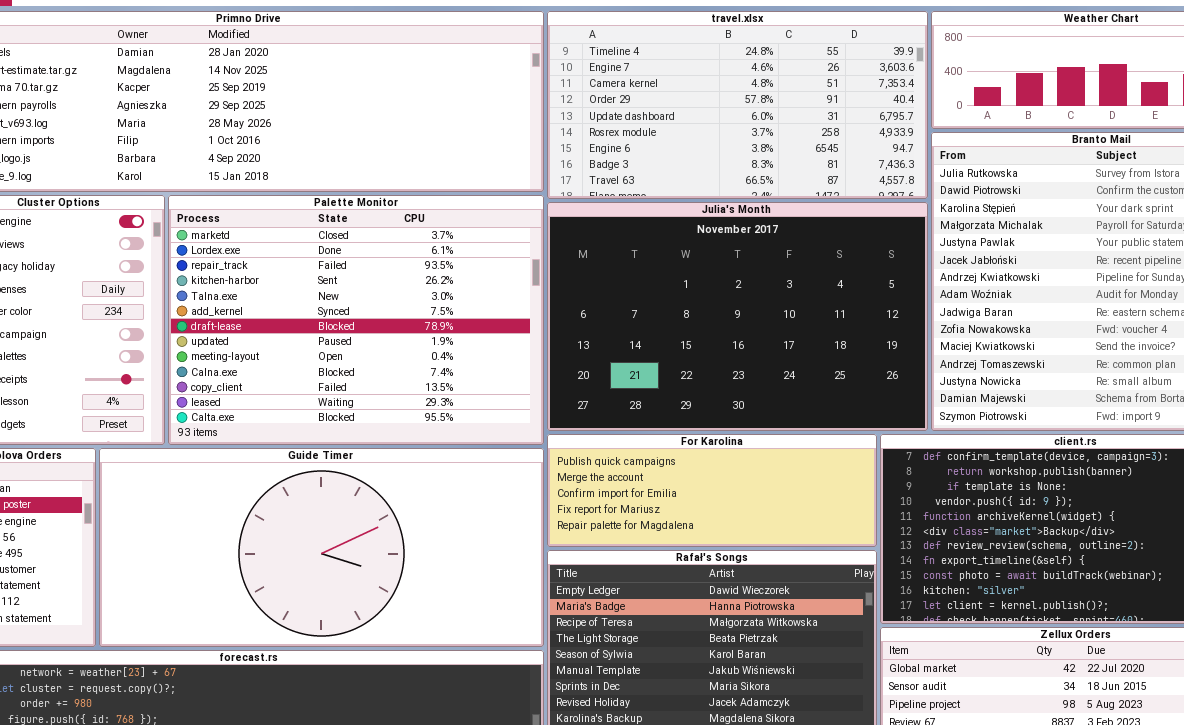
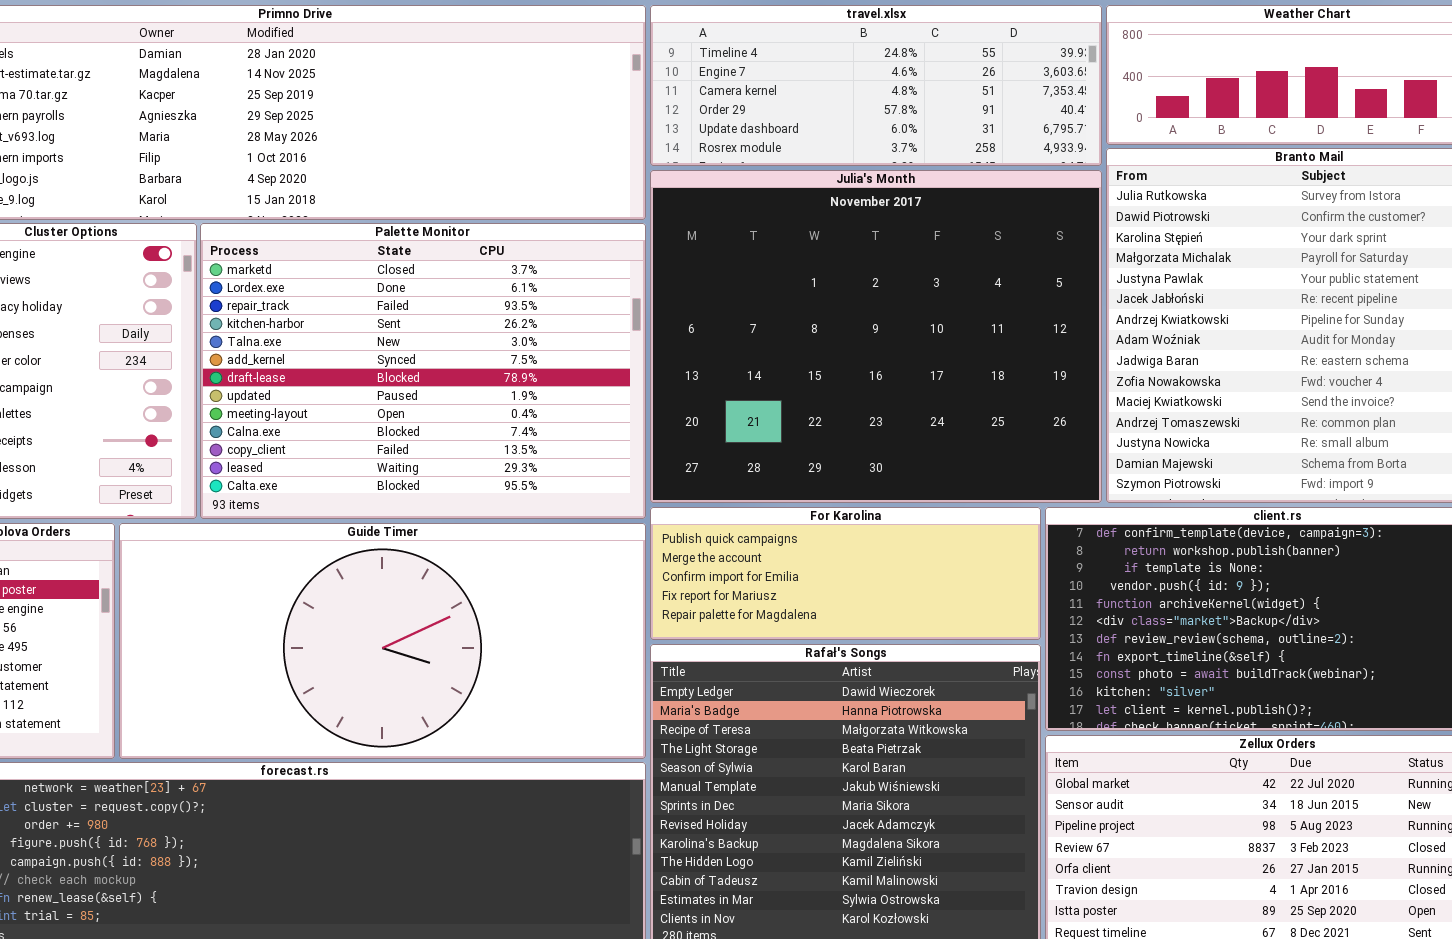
travel.xlsx: [547,11,928,199] -> [650,5,1102,166], resized
Julia's Month: [547,202,928,431] -> [650,170,1102,503], resized

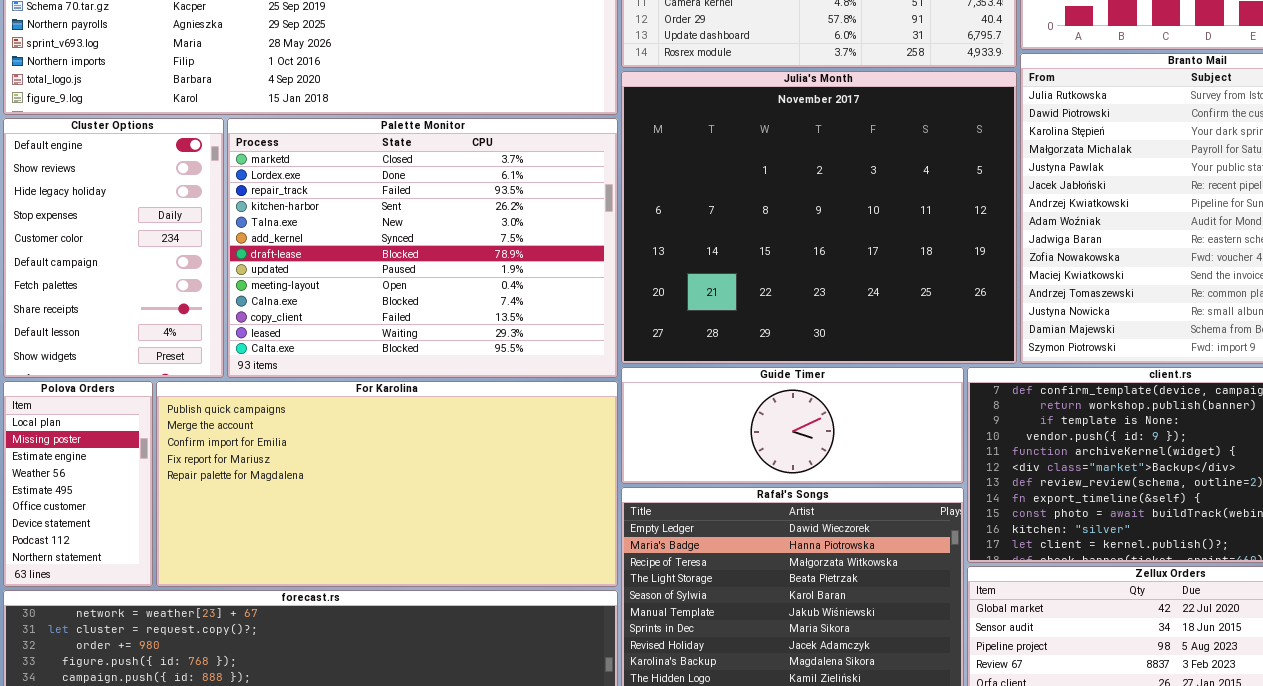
For Karolina: [650,507,1041,640] -> [156,381,618,587], moved, resized
Guide Timer: [119,523,646,759] -> [621,367,964,484], moved, resized

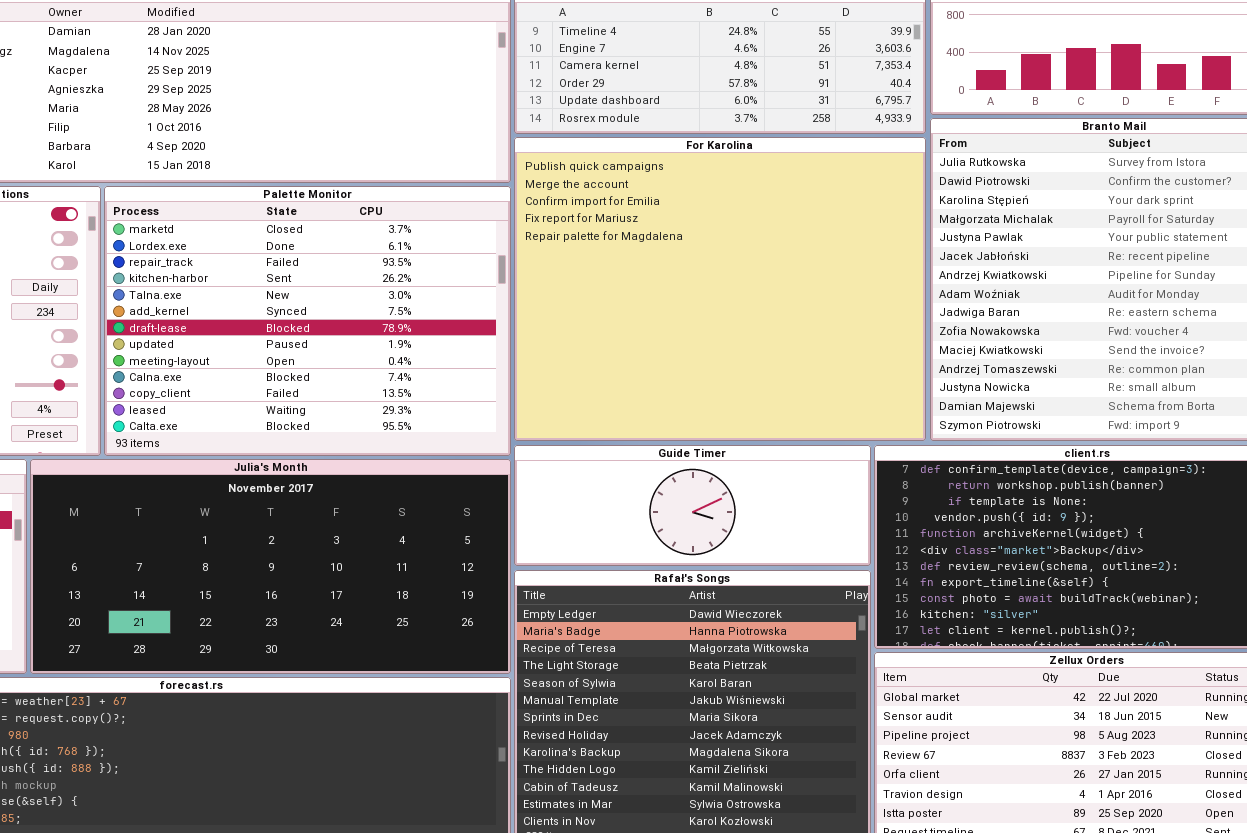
Julia's Month: [621,71,1017,364] -> [30,459,511,674], moved, resized
For Karolina: [156,381,618,587] -> [514,137,926,441], moved, resized

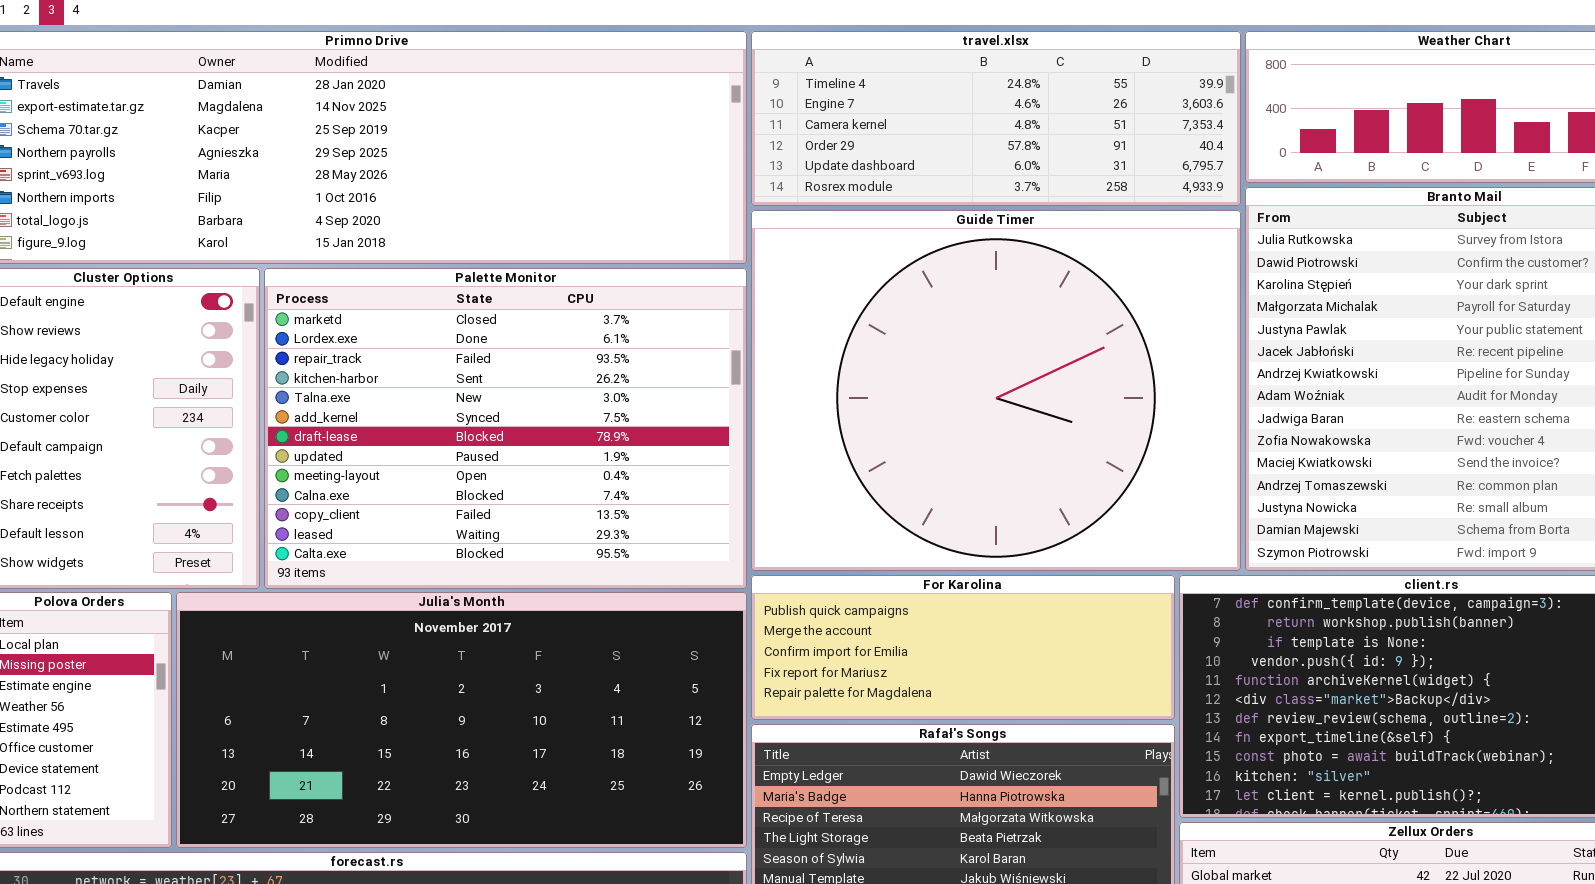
For Karolina: [514,137,926,441] -> [751,575,1175,720], moved, resized
Guide Timer: [514,445,871,566] -> [751,210,1241,571], moved, resized

